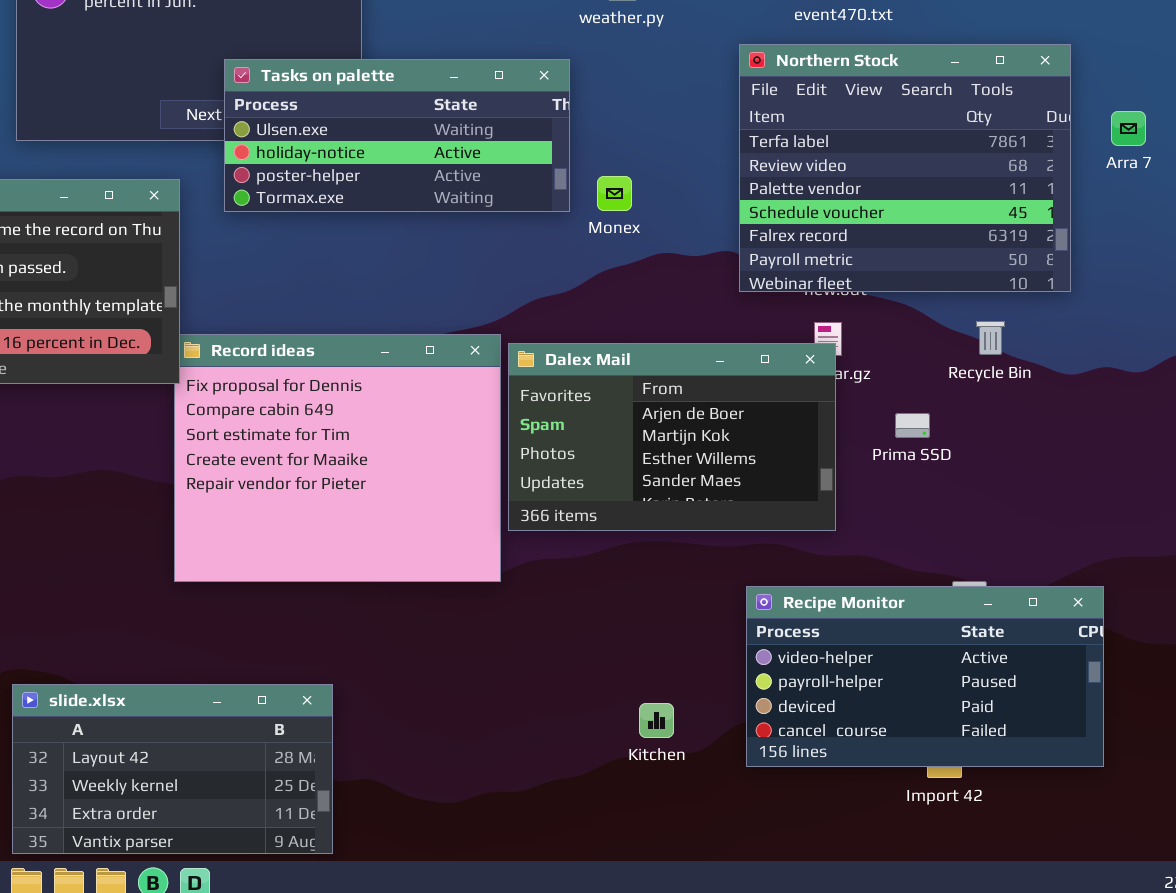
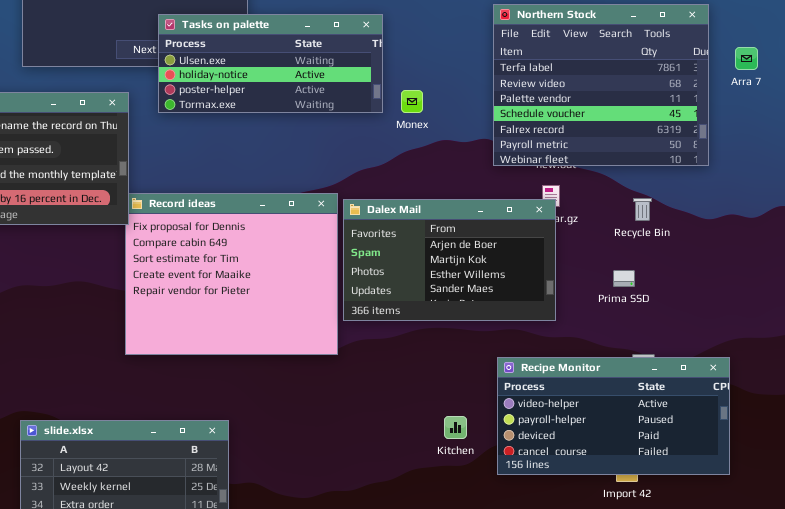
Recycle Bin: [976,321,1005,355] -> [633,198,652,221], moved
Prima SSD: [895,413,930,438] -> [613,270,635,287], moved
Kitchen: [639,703,674,738] -> [444,416,467,439], moved

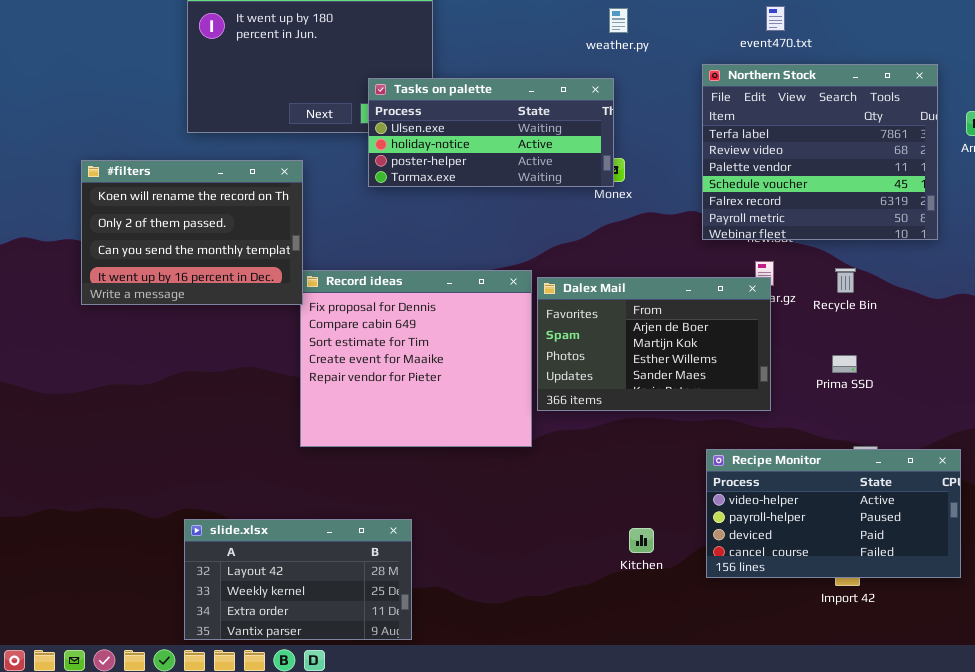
Tasks on palette: [158,14,383,113] -> [368,78,614,187], moved
Recycle Bin: [633,198,652,221] -> [835,268,856,293], moved
Kitchen: [444,416,467,439] -> [629,528,654,553], moved

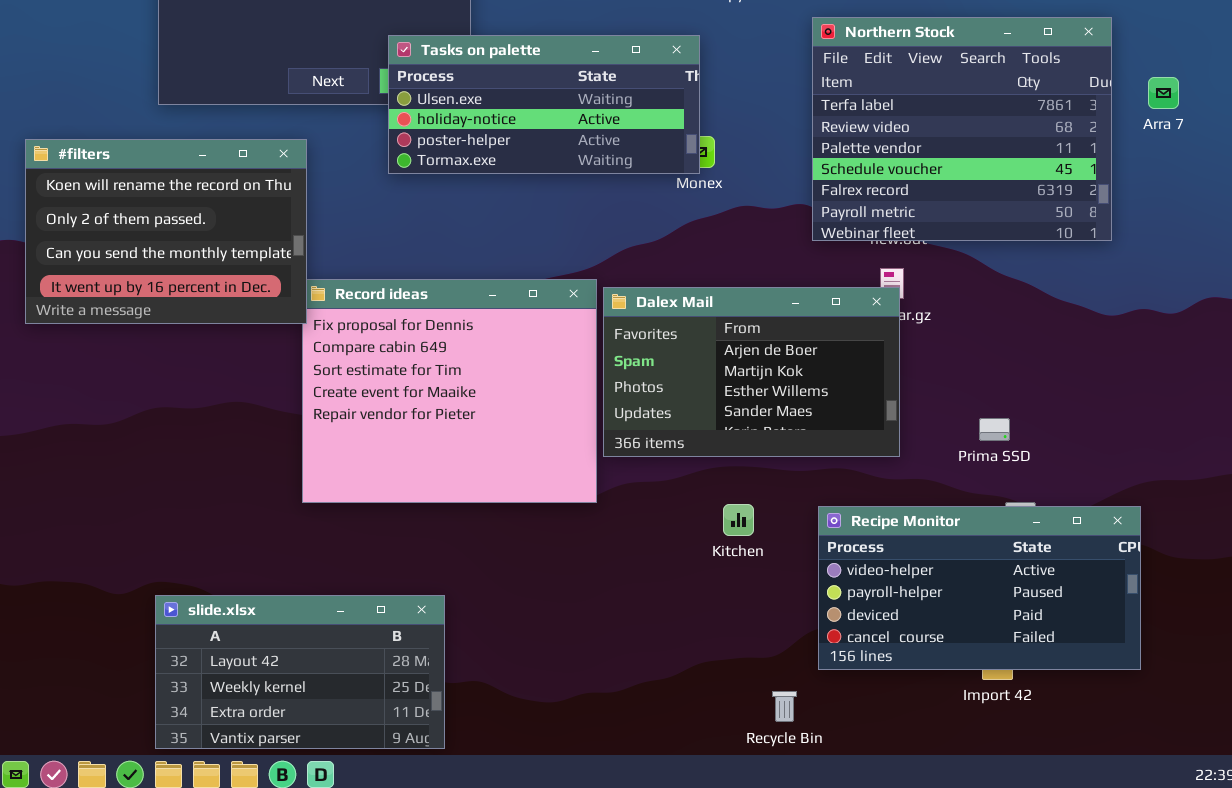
Recycle Bin: [835,268,856,293] -> [772,691,797,722], moved
Prima SSD: [832,355,857,373] -> [979,418,1010,441], moved
Kitchen: [629,528,654,553] -> [723,504,754,536], moved

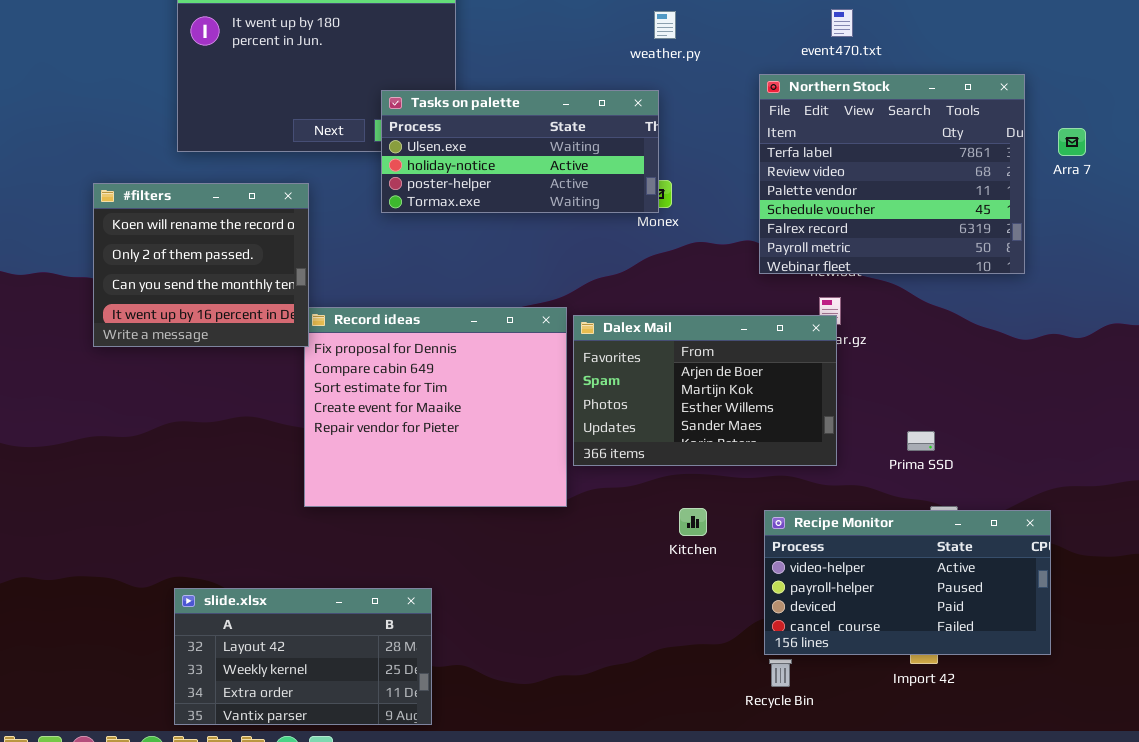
#filters: [25,139,307,324] -> [93,183,309,347], resized
Recycle Bin: [772,691,797,722] -> [769,659,792,687], moved

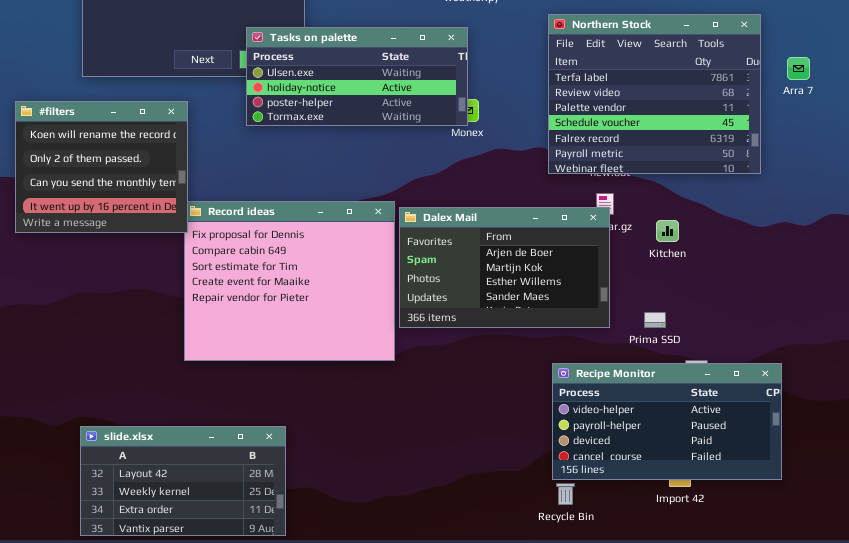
Prima SSD: [907,431,935,451] -> [644,312,666,328], moved
Kitchen: [679,508,707,536] -> [656,220,679,242], moved

